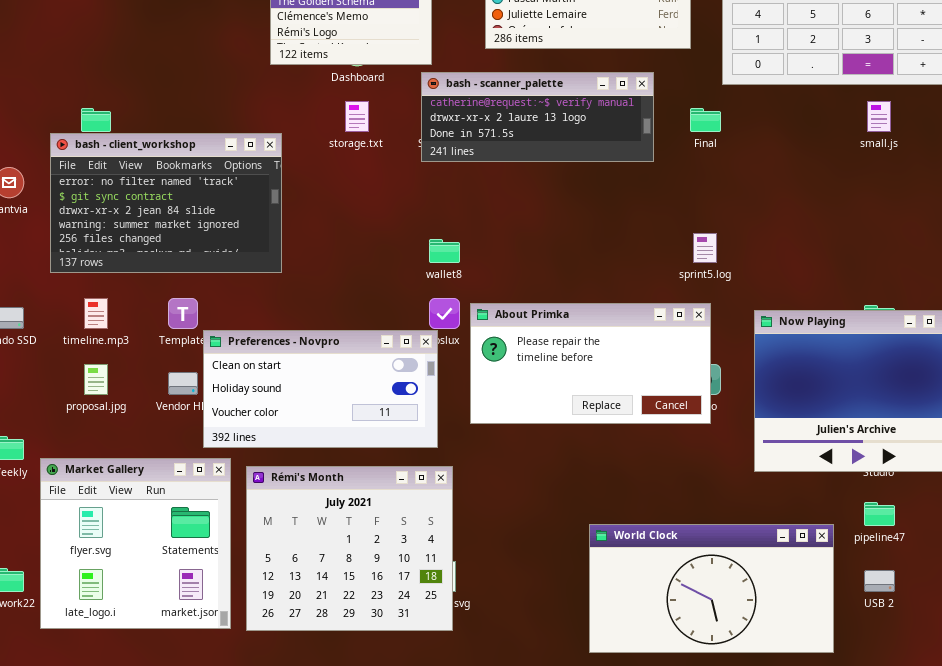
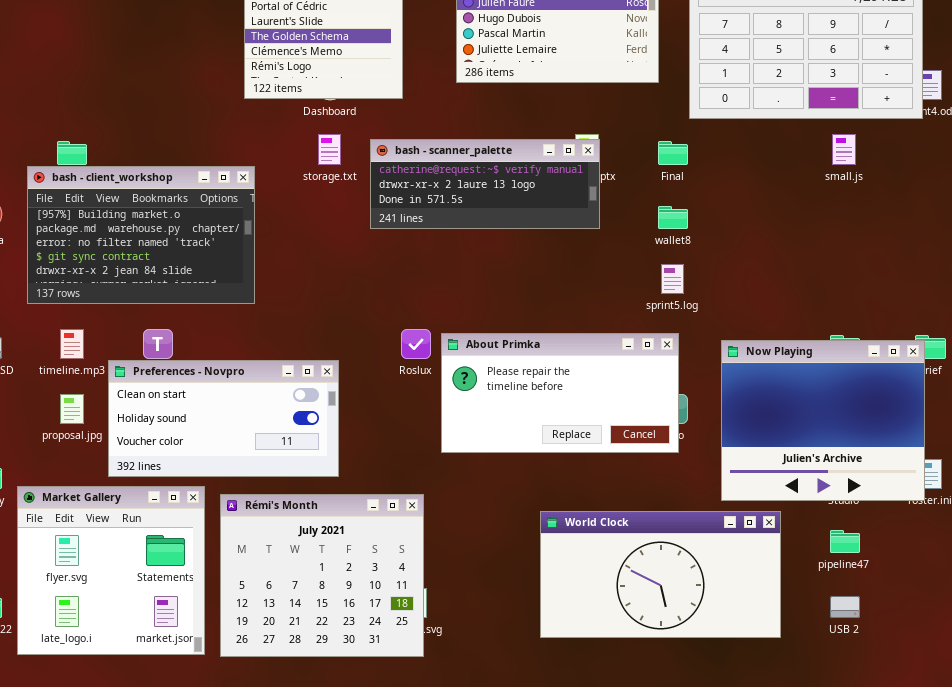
bash - scanner_palette: [421,72,654,162] -> [370,139,600,229], moved
bash - client_workshop: [50,133,282,273] -> [27,166,255,304], scrolled up 2 rows
wallet8: [429,239,460,263] -> [658,206,688,229], moved
Preferences - Novpro: [203,330,438,448] -> [108,360,339,477], moved
World Clock: [589,524,834,653] -> [540,511,781,638], moved

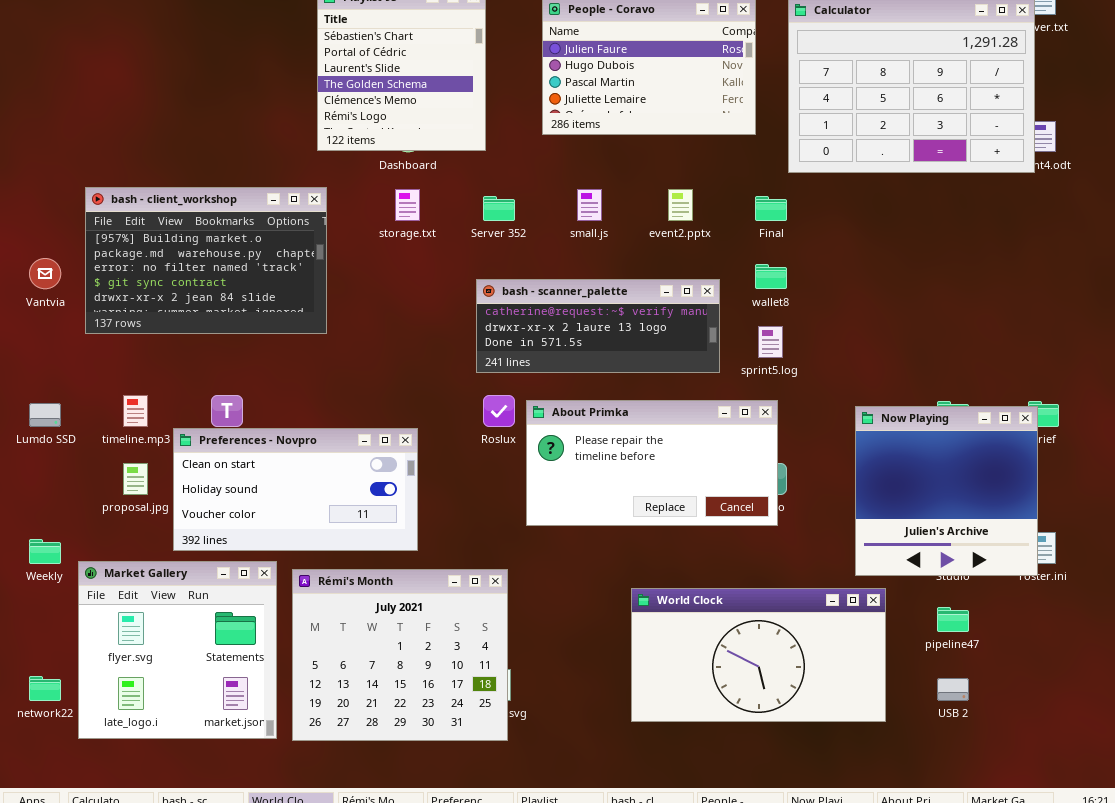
small.js: [832,134,856,165] -> [577,189,602,221], moved
bash - scanner_palette: [370,139,600,229] -> [476,279,720,373], moved
bash - client_workshop: [27,166,255,304] -> [85,187,327,334], moved
Now Playing: [721,340,925,501] -> [855,406,1038,576], resized

